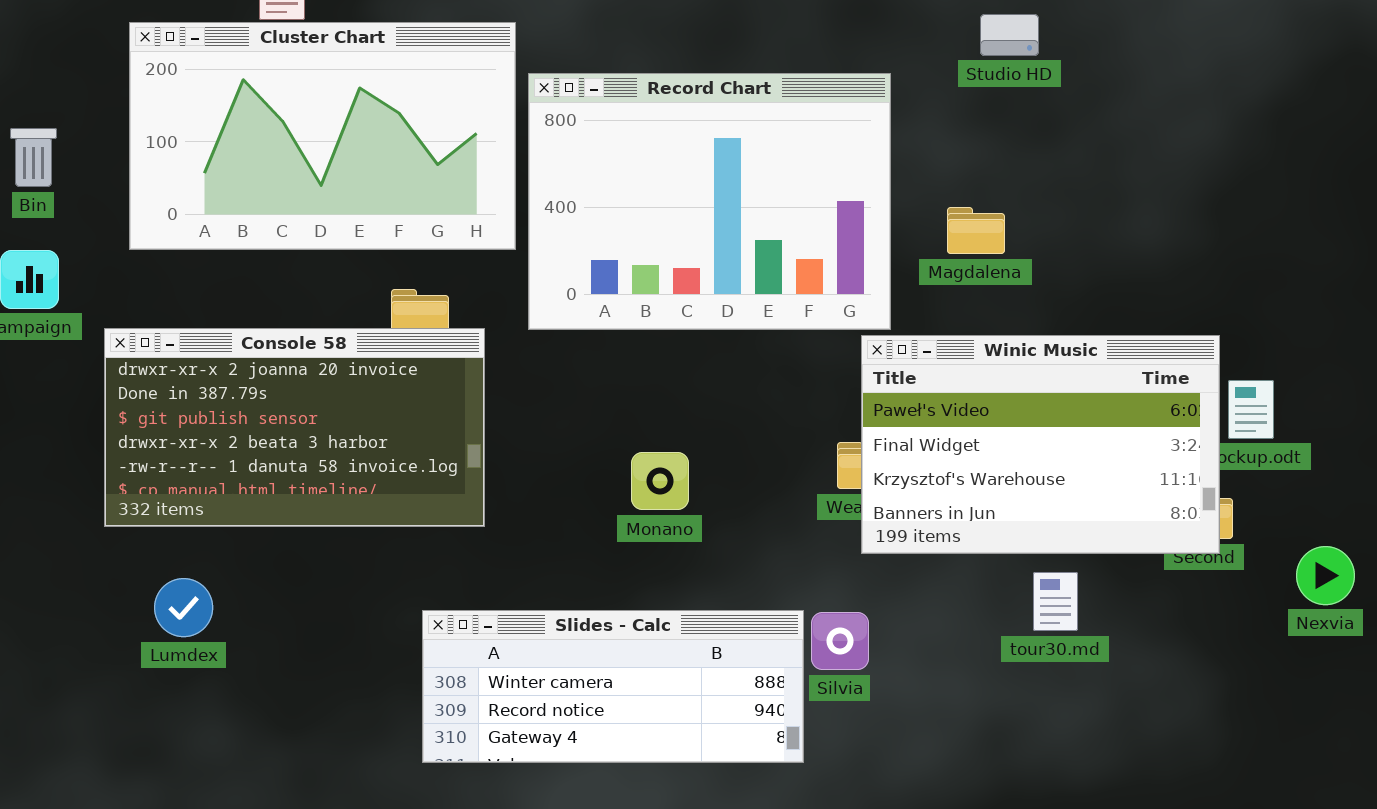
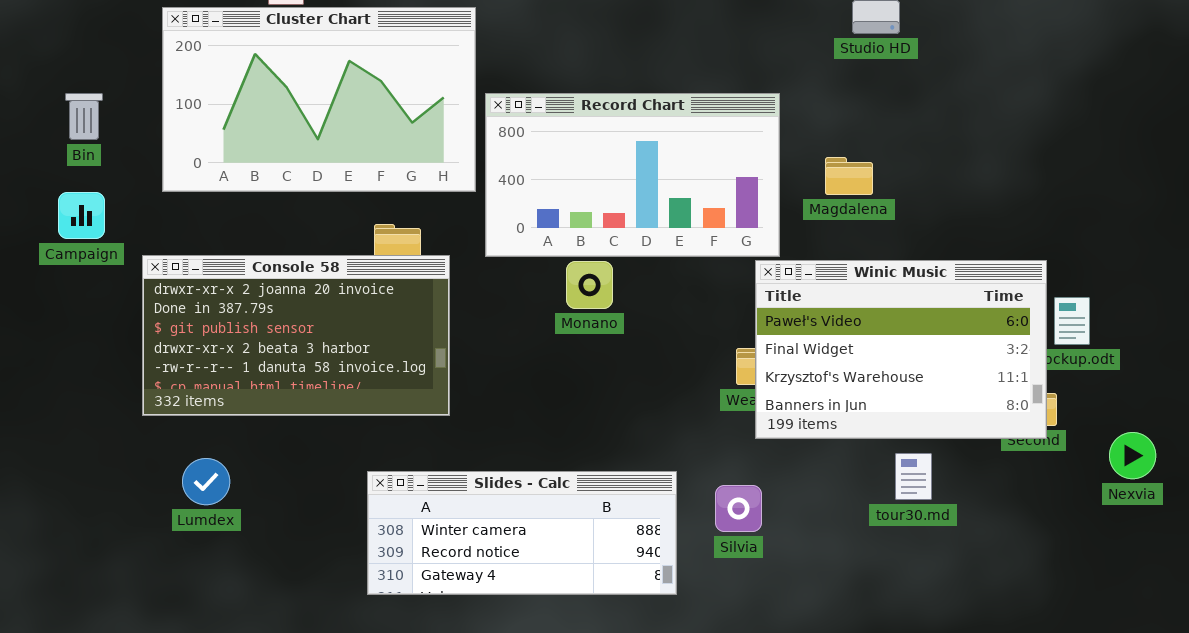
Record Chart: [528,73,891,330] -> [485,93,780,257], resized
Monano: [631,452,689,510] -> [566,261,613,309], moved
Slides - Calc: [422,610,804,763] -> [367,471,677,595], moved

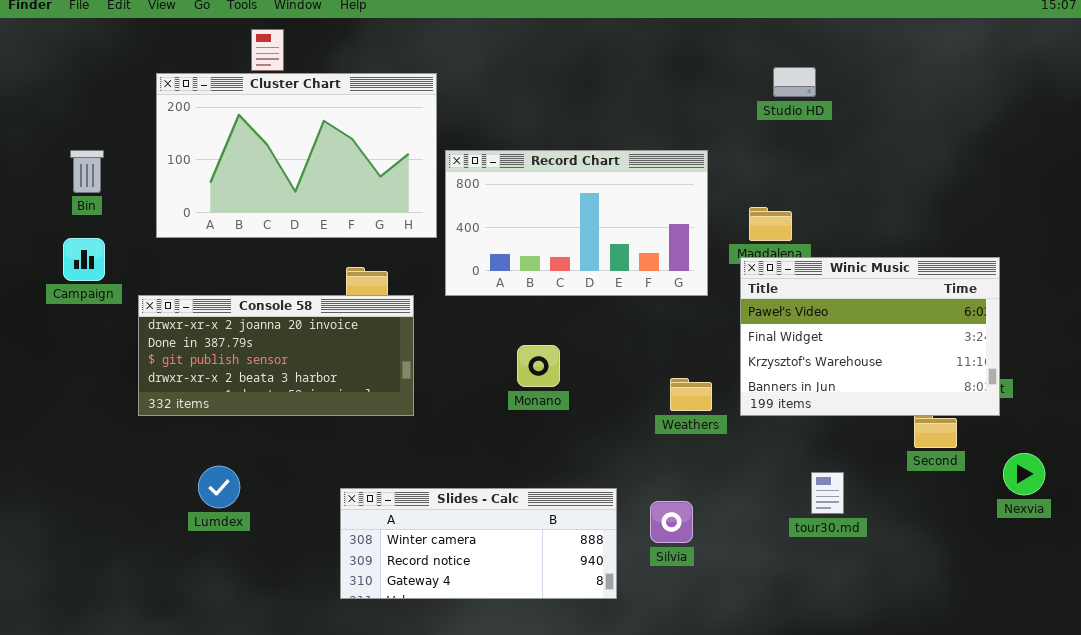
Console 58: [142,255,450,416] -> [138,295,414,416], resized
Winic Music: [755,260,1047,439] -> [740,257,1000,416], moved
Monano: [566,261,613,309] -> [517,345,560,387], moved
Lumdex: [182,458,230,505] -> [198,466,240,508], moved

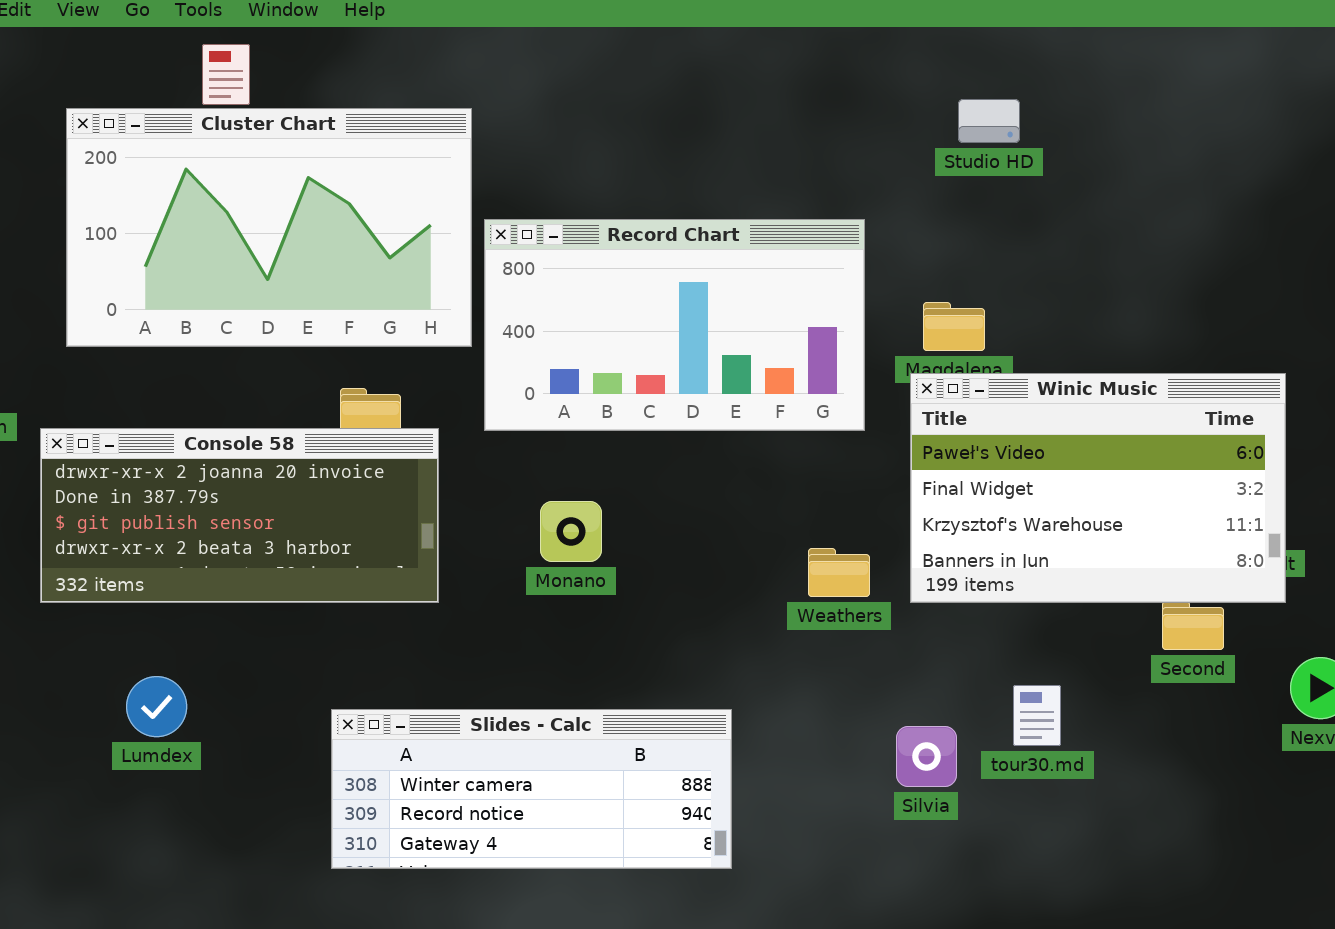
Monano: [517,345,560,387] -> [540,501,602,562], moved
Silvia: [650,501,693,543] -> [896,726,957,787], moved

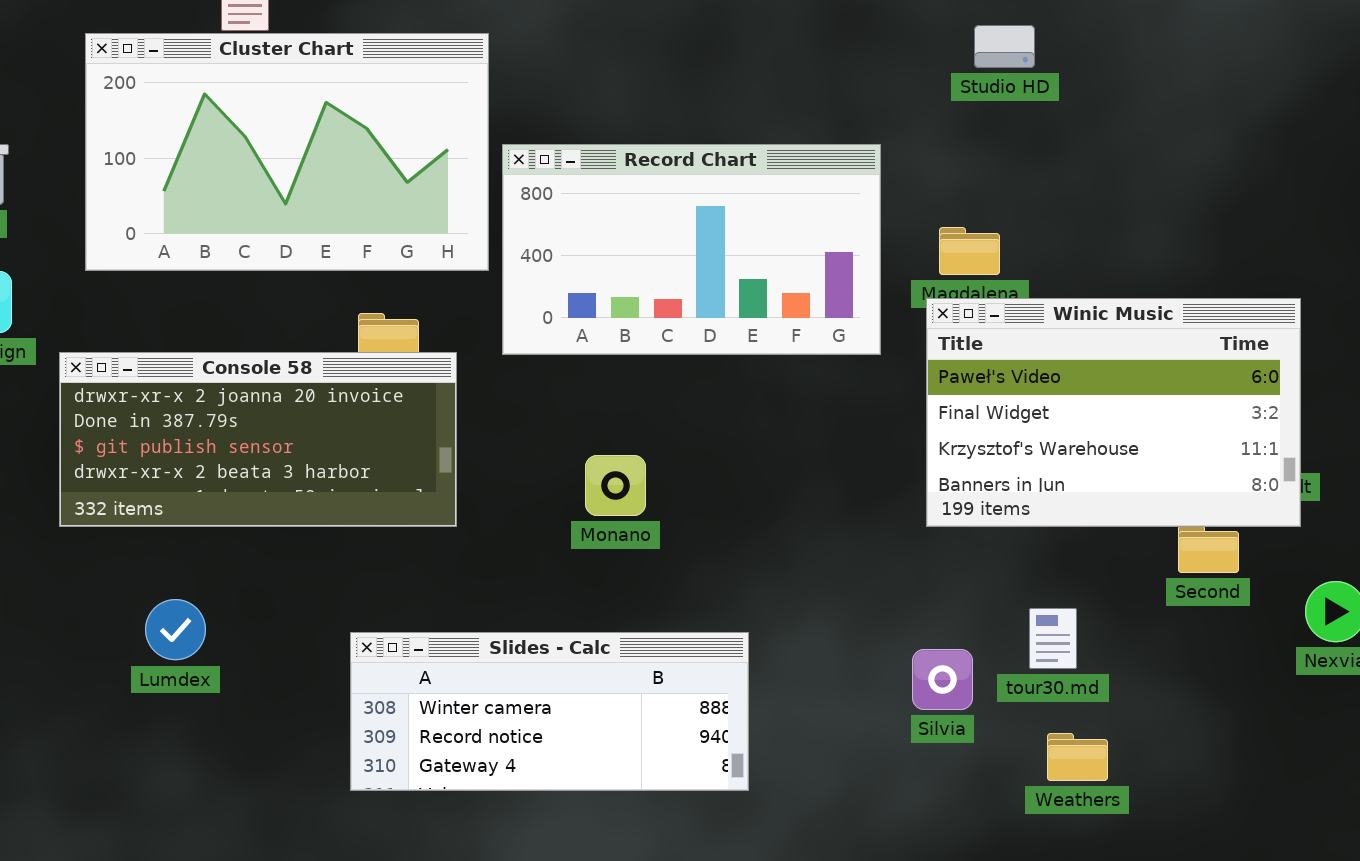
Monano: [540,501,602,562] -> [585,455,646,516], moved
Weathers: [808,548,870,597] -> [1047,733,1108,781], moved

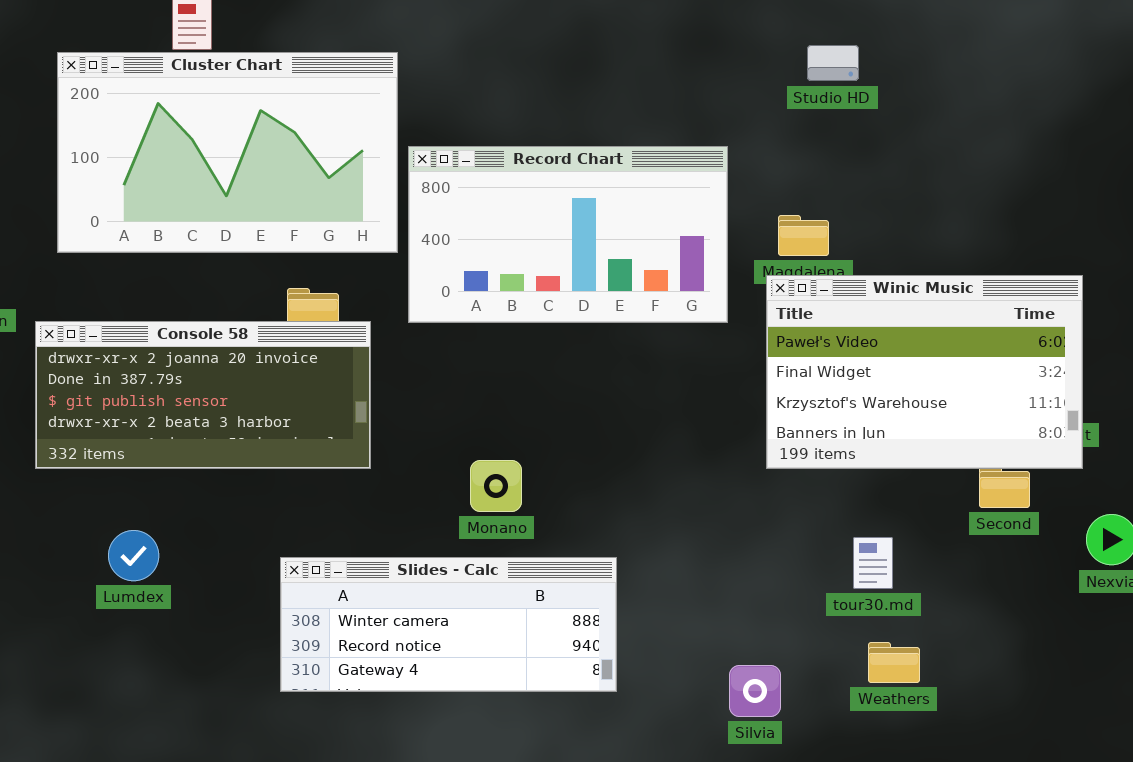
Monano: [585,455,646,516] -> [470,460,522,512], moved
Silvia: [912,649,973,710] -> [729,665,781,717], moved

